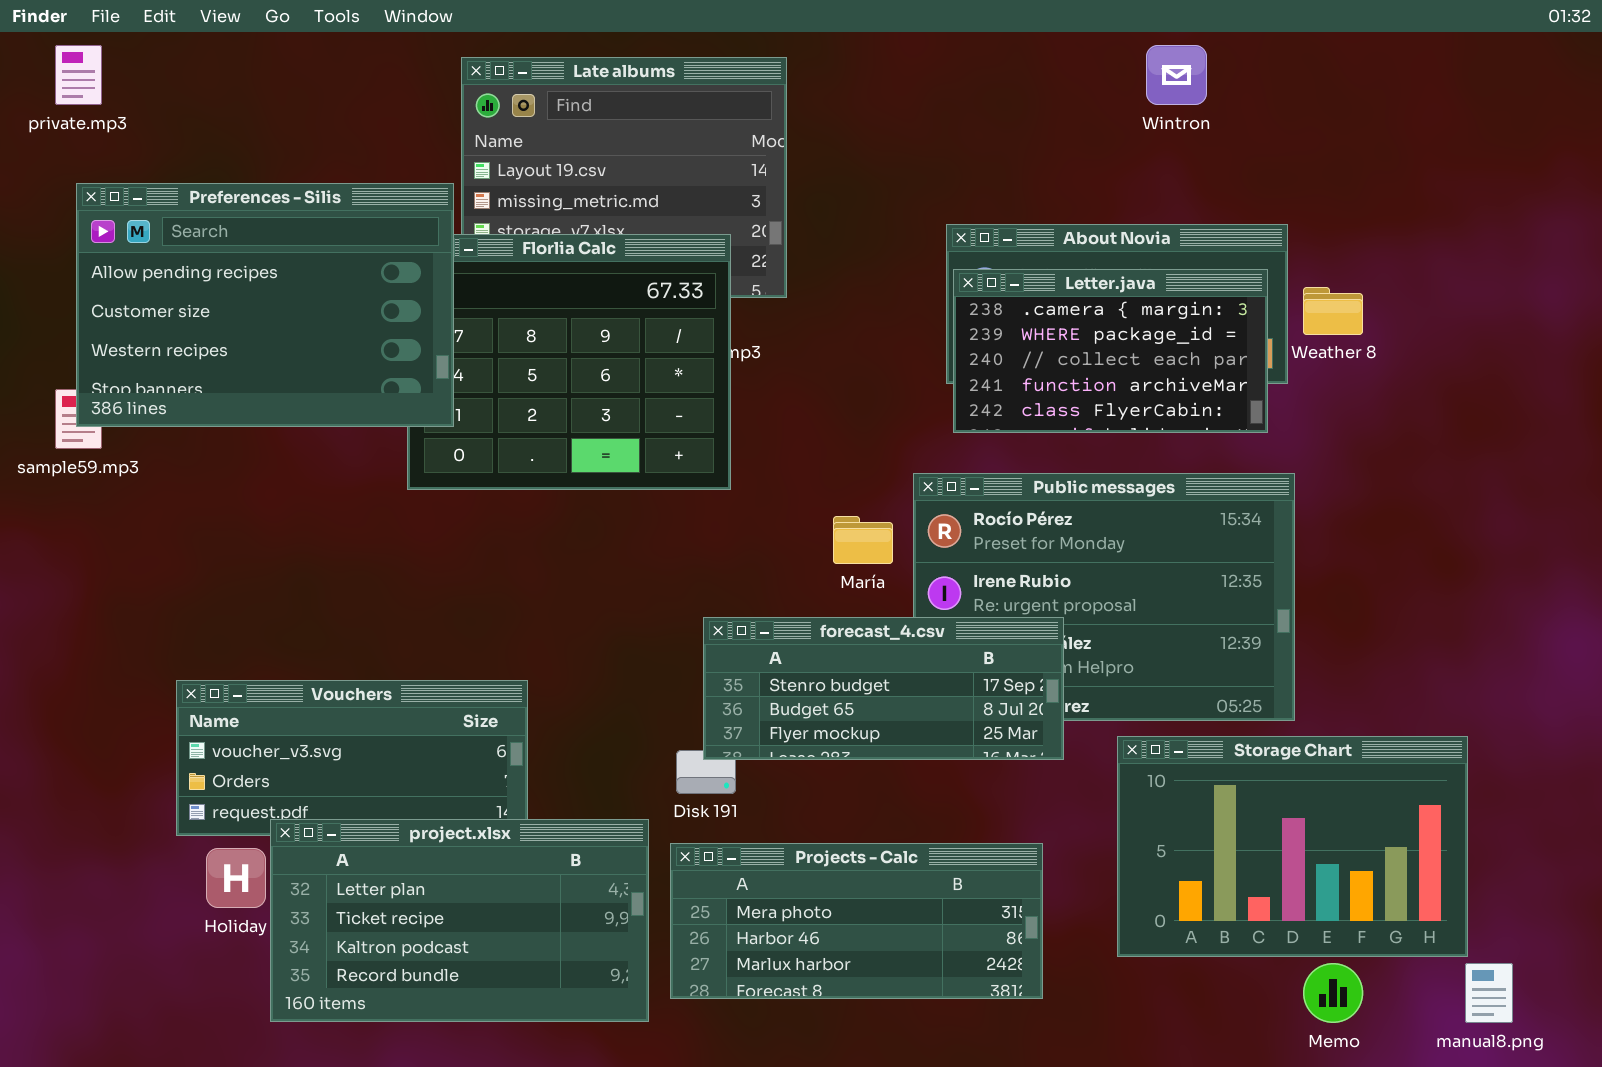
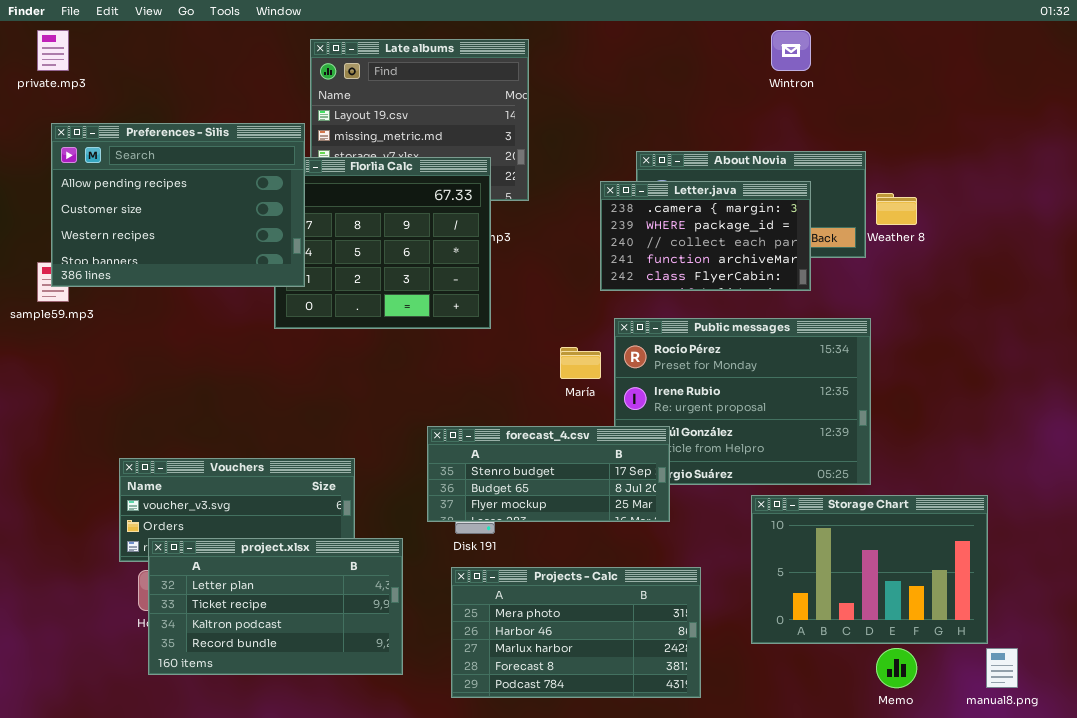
Letter.java: [953,269,1268,433] -> [600,181,811,291], moved
forecast_4.csv: [703,617,1064,760] -> [427,426,670,522], moved
project.xlsx: [270,819,649,1022] -> [148,538,403,675], moved
Projects - Calc: [670,843,1043,999] -> [451,567,701,698], resized

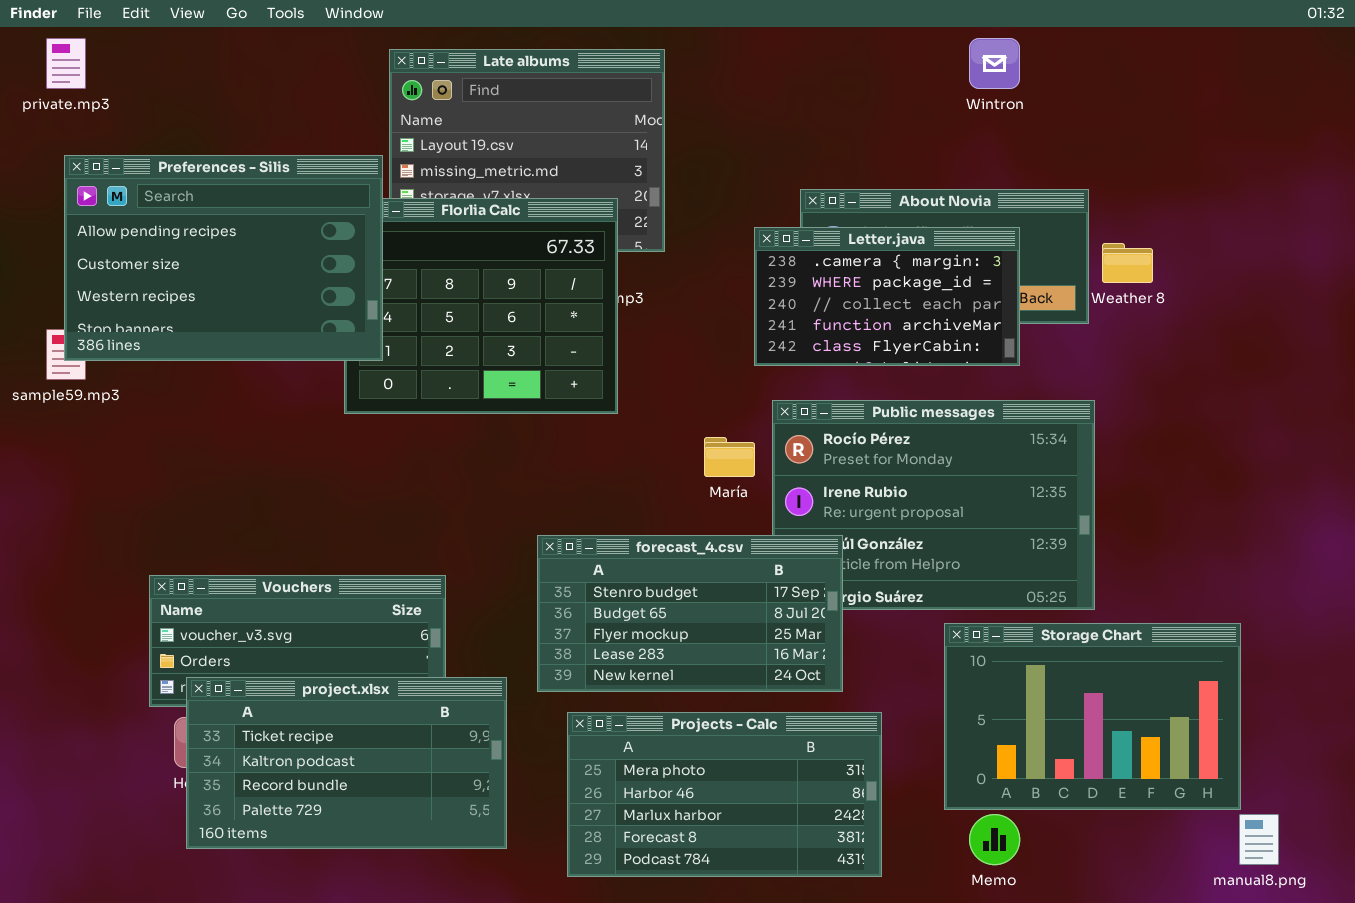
forecast_4.csv: [427,426,670,522] -> [537,535,843,692], resized
project.xlsx: [148,538,403,675] -> [186,677,507,849], scrolled down 1 row
Memo: [876,648,917,688] -> [969,814,1020,865], moved

